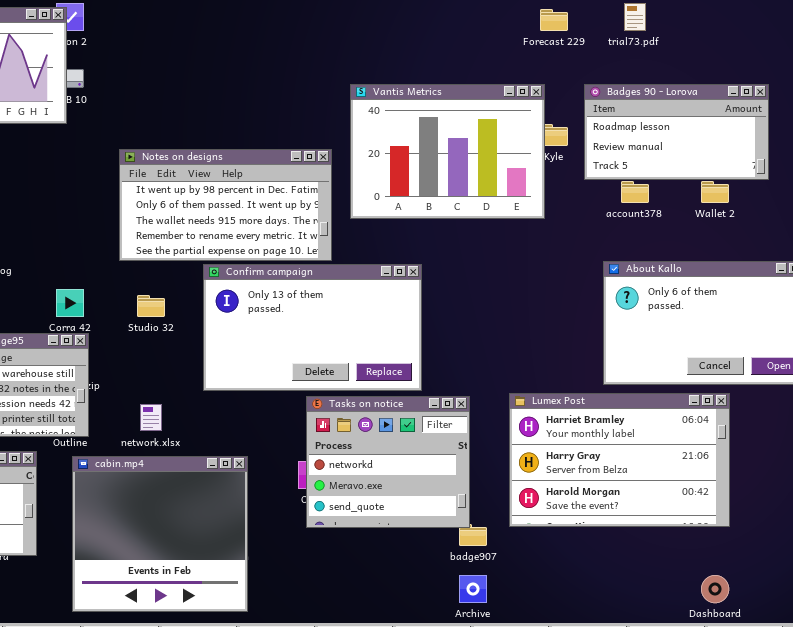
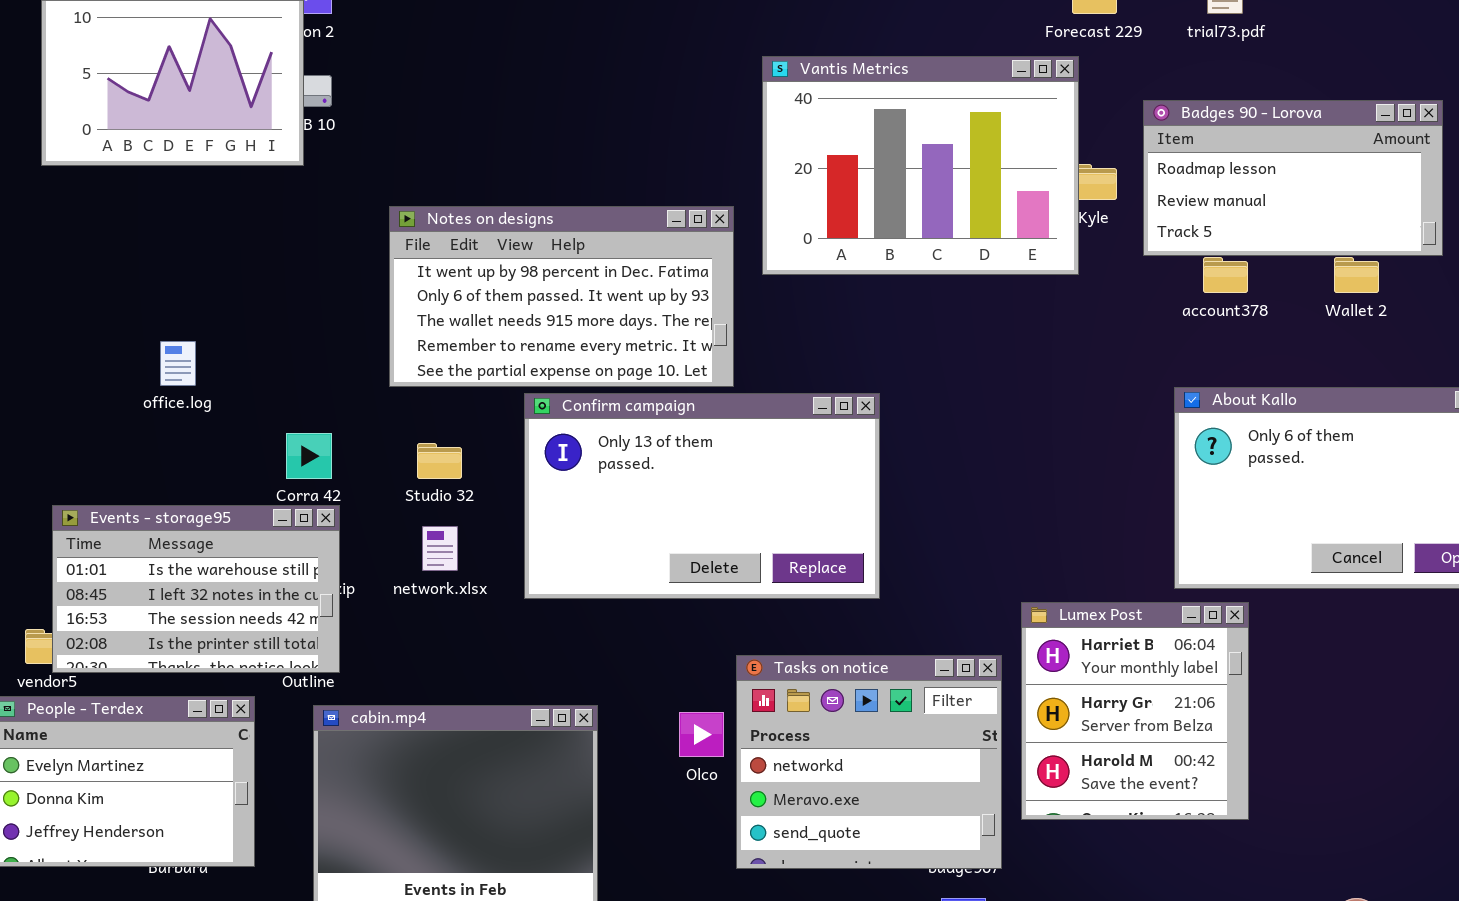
Vantis Metrics: [350,84,545,219] -> [762,56,1079,275], moved
Lumex Post: [509,393,730,527] -> [1021,602,1249,820], resized
Tasks on notice: [306,396,470,528] -> [736,655,1002,869], moved
network.xlsx: [140,404,162,431] -> [422,526,458,571], moved

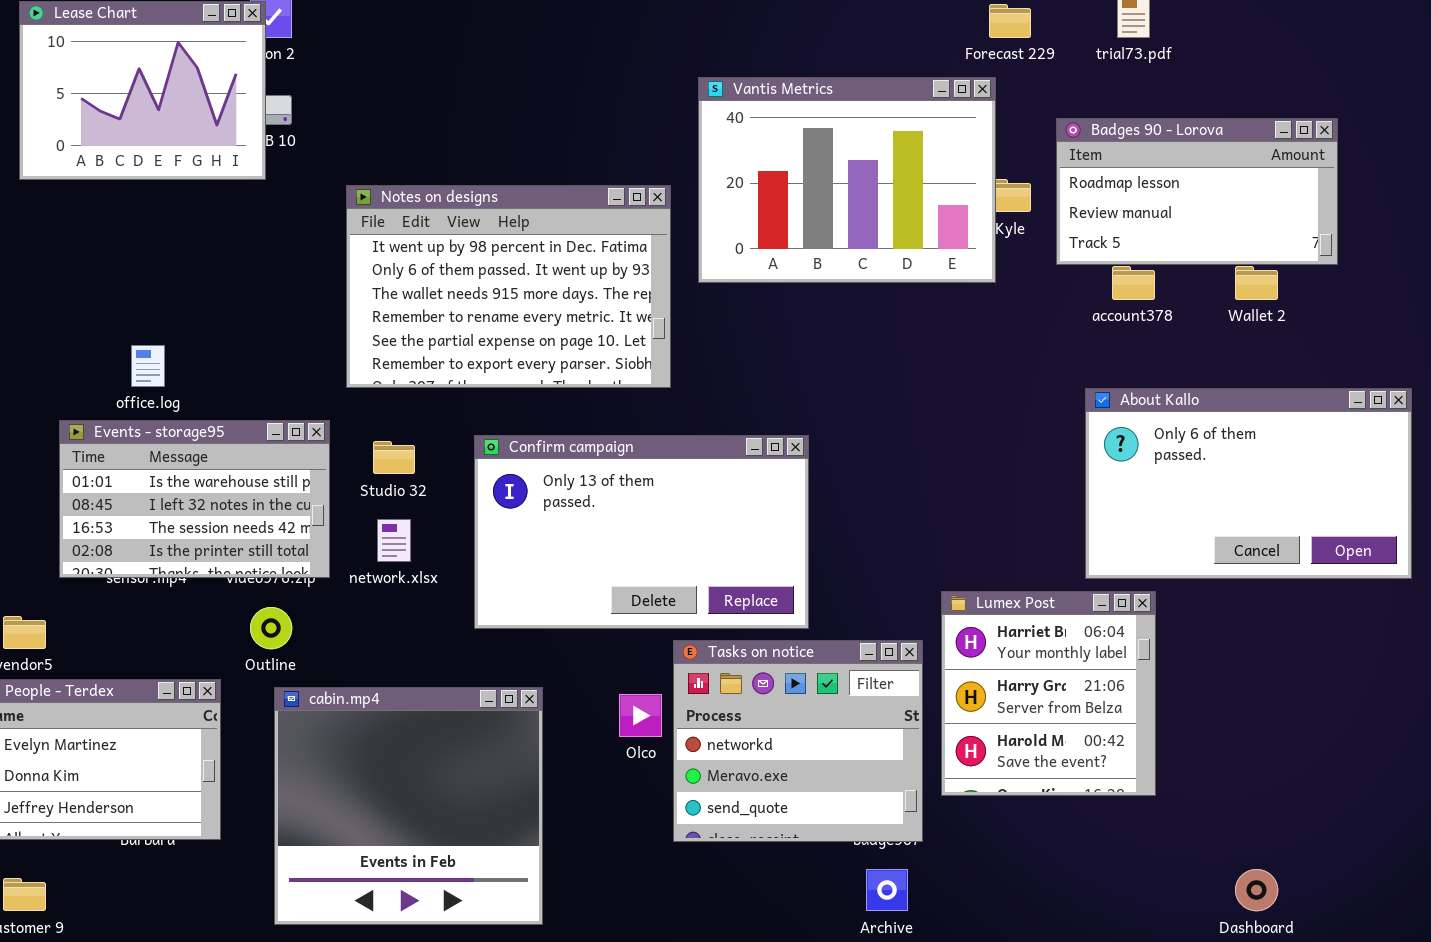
Notes on designs: [389,206,734,387] -> [346,185,671,388], resized
Confirm campaign: [524,393,880,599] -> [474,435,809,629], moved
Events - storage95: [52,505,340,673] -> [59,420,330,578], moved

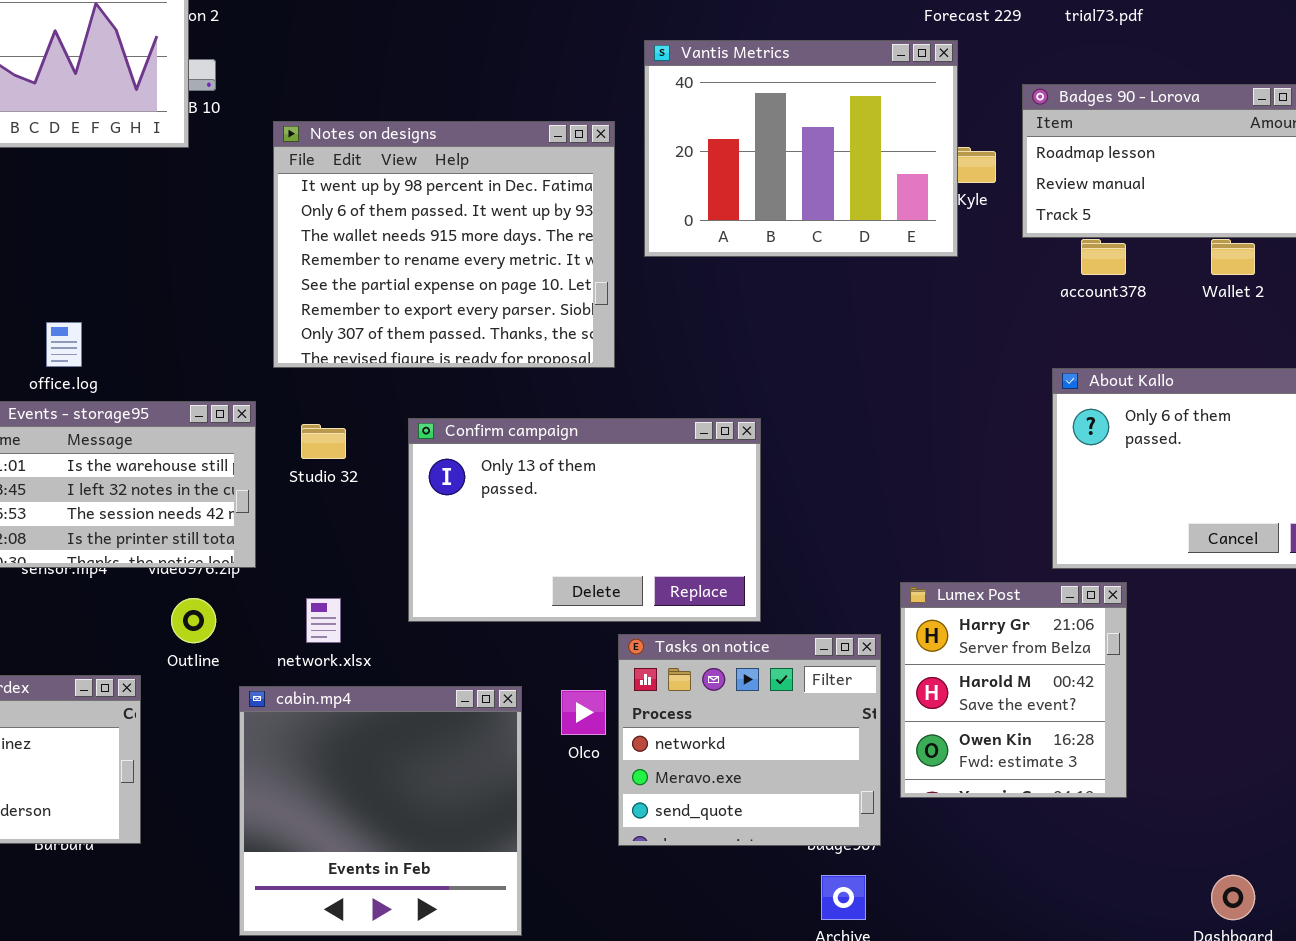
Notes on designs: [346,185,671,388] -> [273,121,615,368], resized
network.xlsx: [377,519,411,562] -> [306,598,341,643], moved
Lumex Post: [941,591,1156,796] -> [900,582,1127,798], scrolled down 1 row
cabin.mp4: [274,687,543,925] -> [239,686,522,936], moved

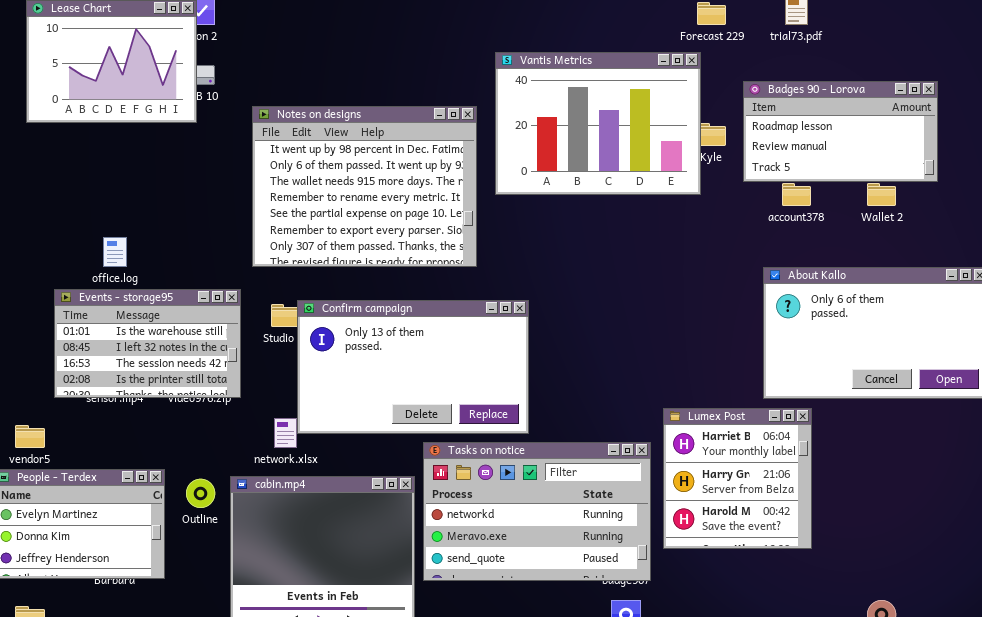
Confirm campaign: [408,418,761,622] -> [297,300,529,434], moved
Lumex Post: [900,582,1127,798] -> [663,408,812,549], scrolled up 1 row
Outline: [171,598,216,643] -> [186,479,215,508], moved
Tasks on notice: [618,634,881,846] -> [423,442,651,581], resized

